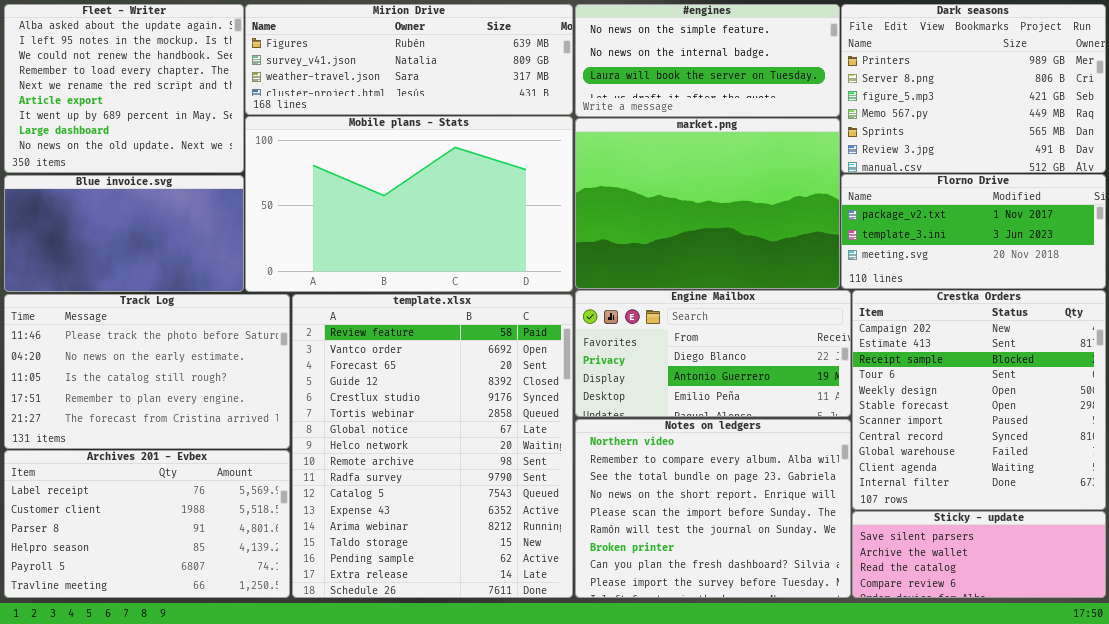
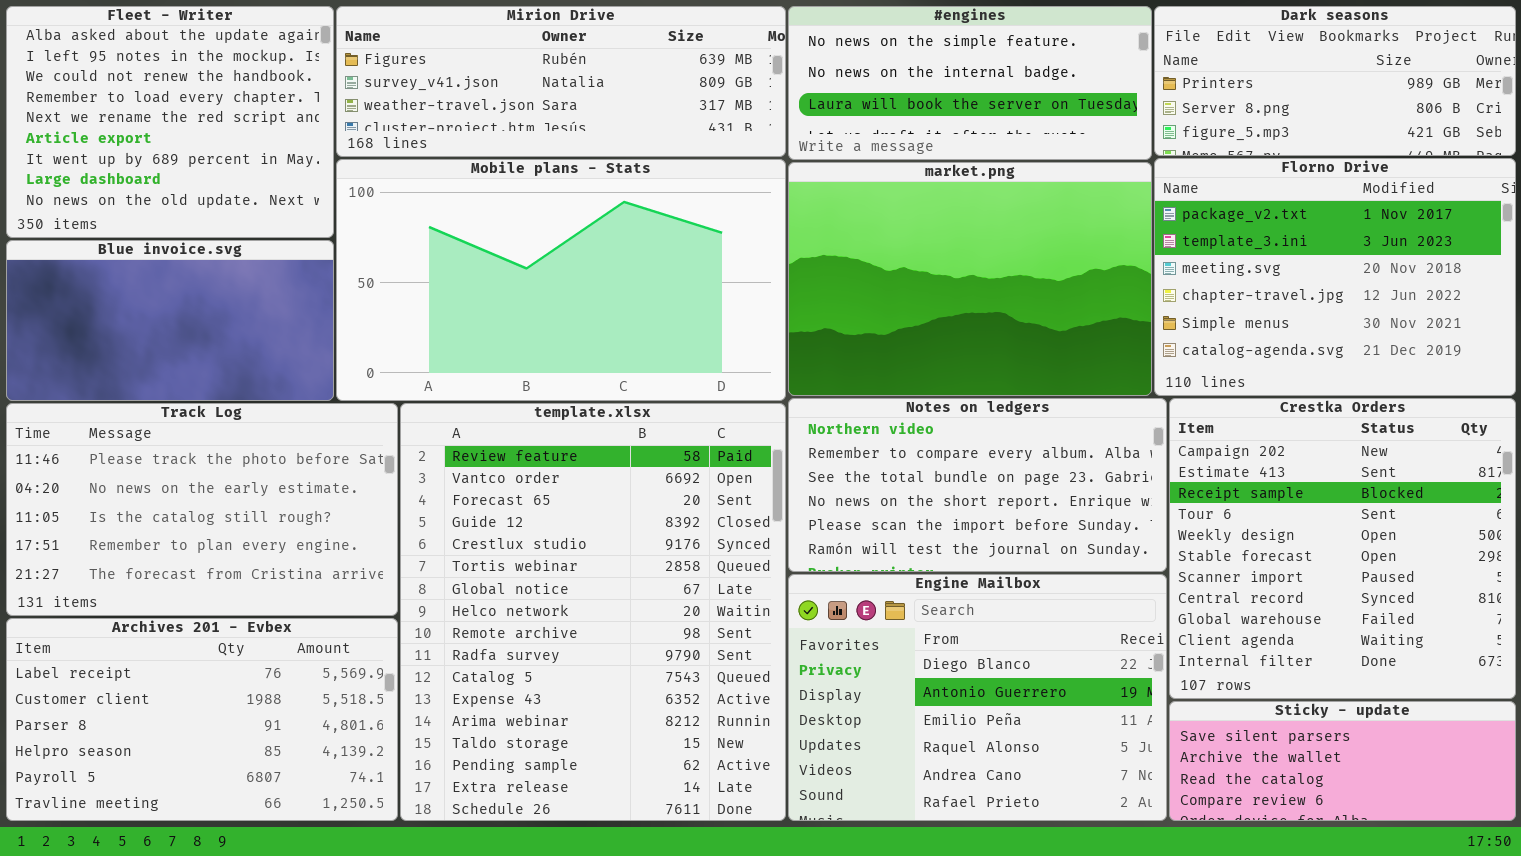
Dark seasons: [841,4,1106,173] -> [1154,6,1516,156], resized
Florno Drive: [841,174,1106,289] -> [1154,158,1516,396], resized
Engine Mailbox: [575,290,851,417] -> [788,574,1167,821], moved, resized
Notes on ledgers: [575,419,851,598] -> [788,398,1167,572], moved, resized

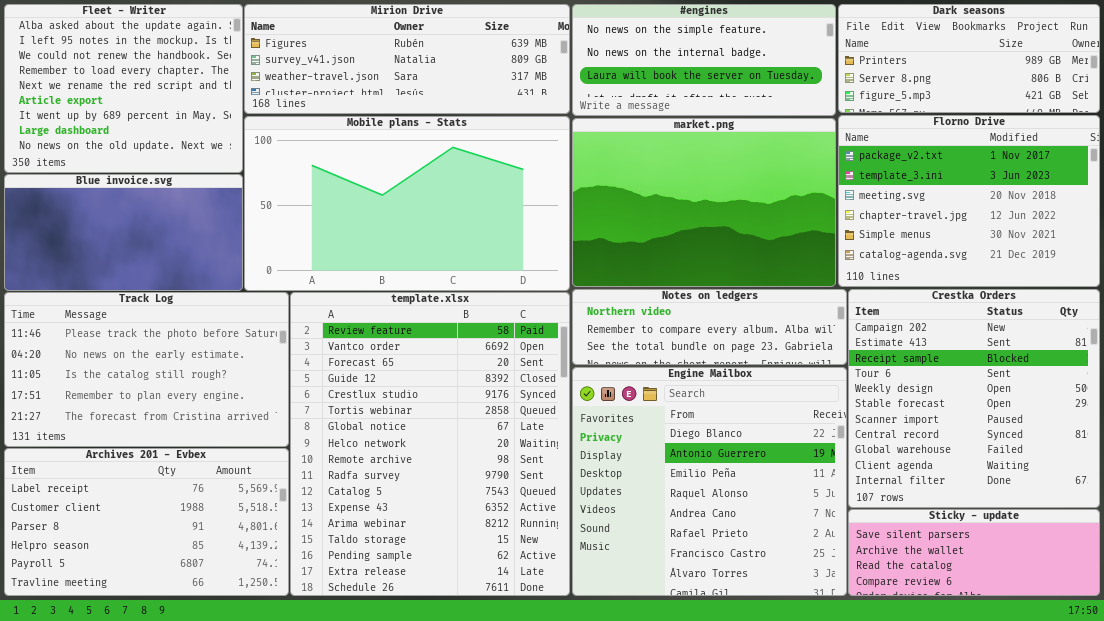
Notes on ledgers: [788,398,1167,572] -> [572,289,847,365], resized
Engine Mailbox: [788,574,1167,821] -> [572,367,847,596], resized

